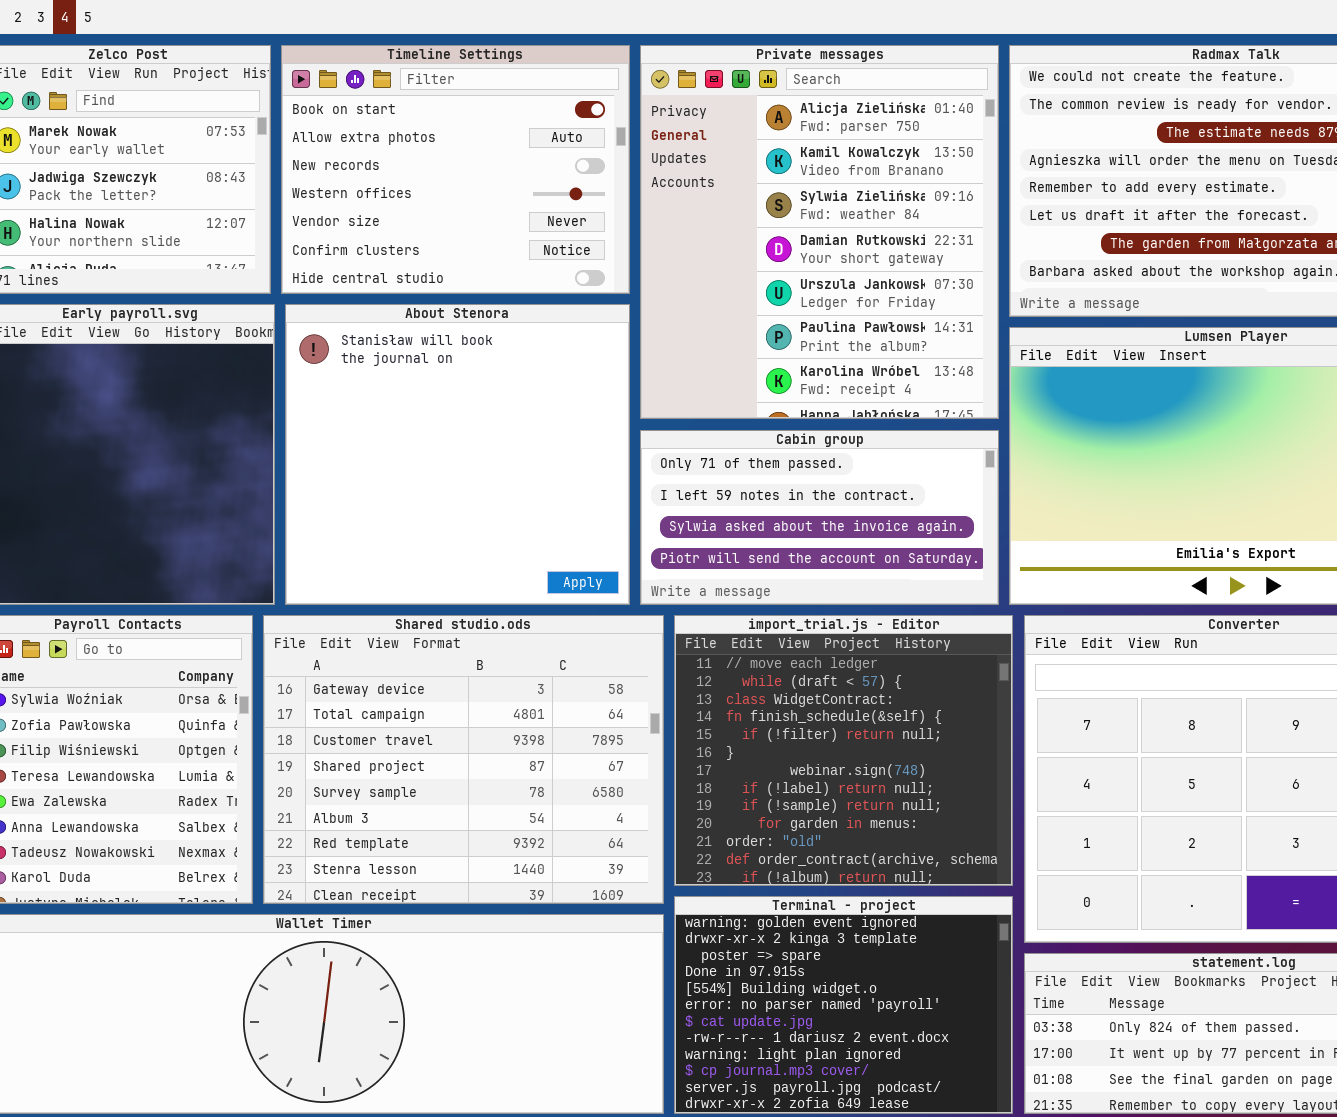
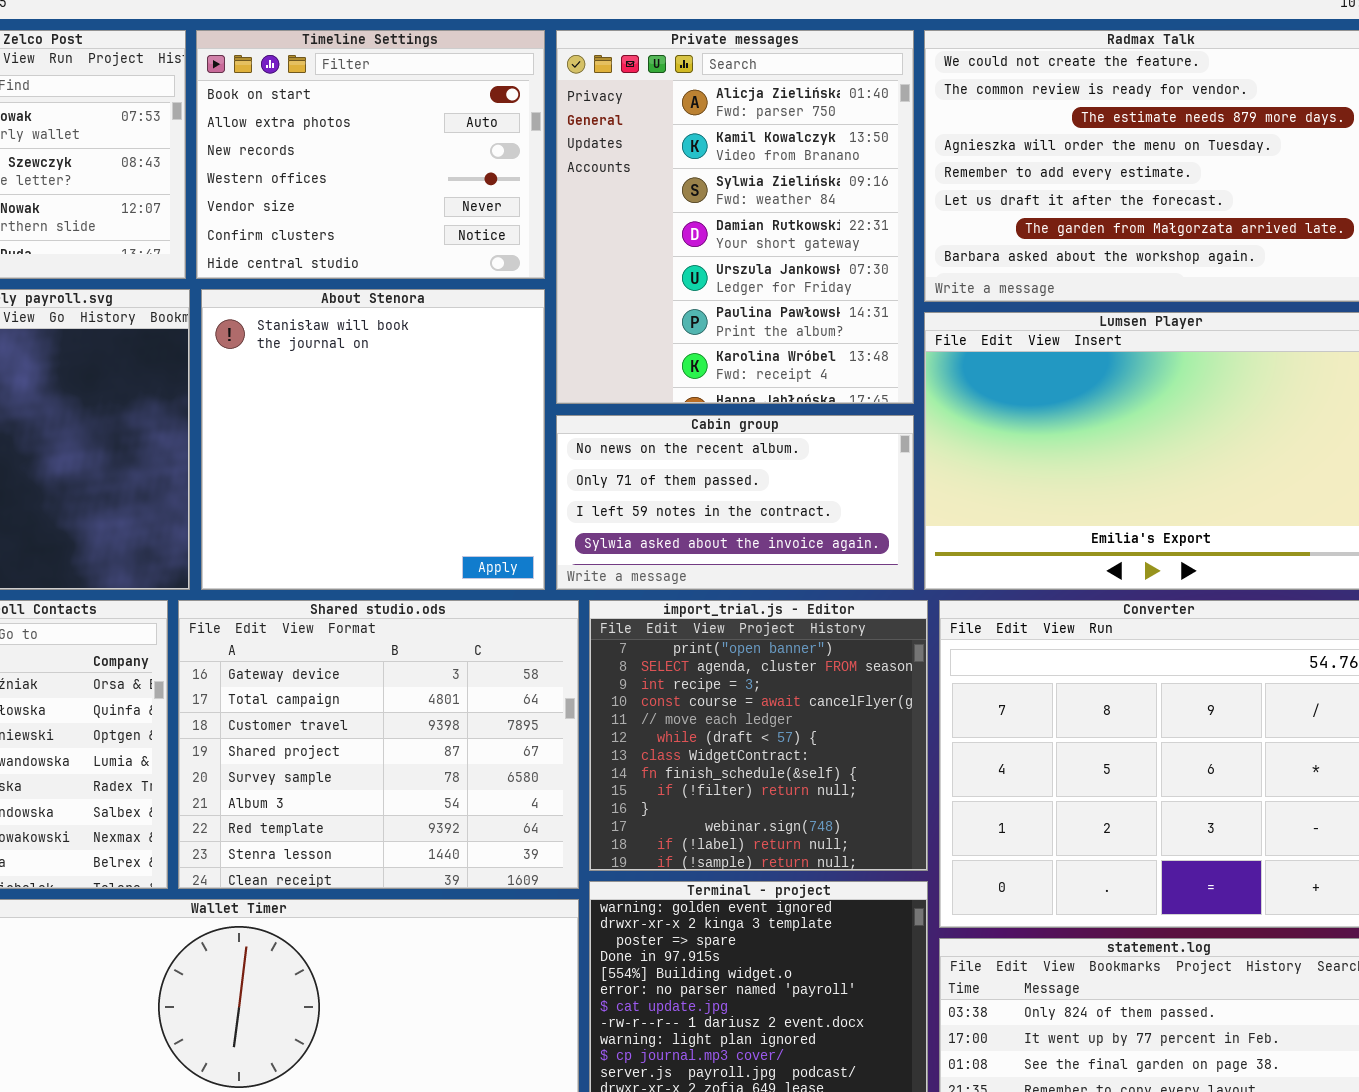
Cabin group: [640,430,999,605] -> [556,415,914,590], scrolled up 1 row
import_trial.js - Editor: [674,615,1013,886] -> [589,600,928,871], scrolled up 4 rows

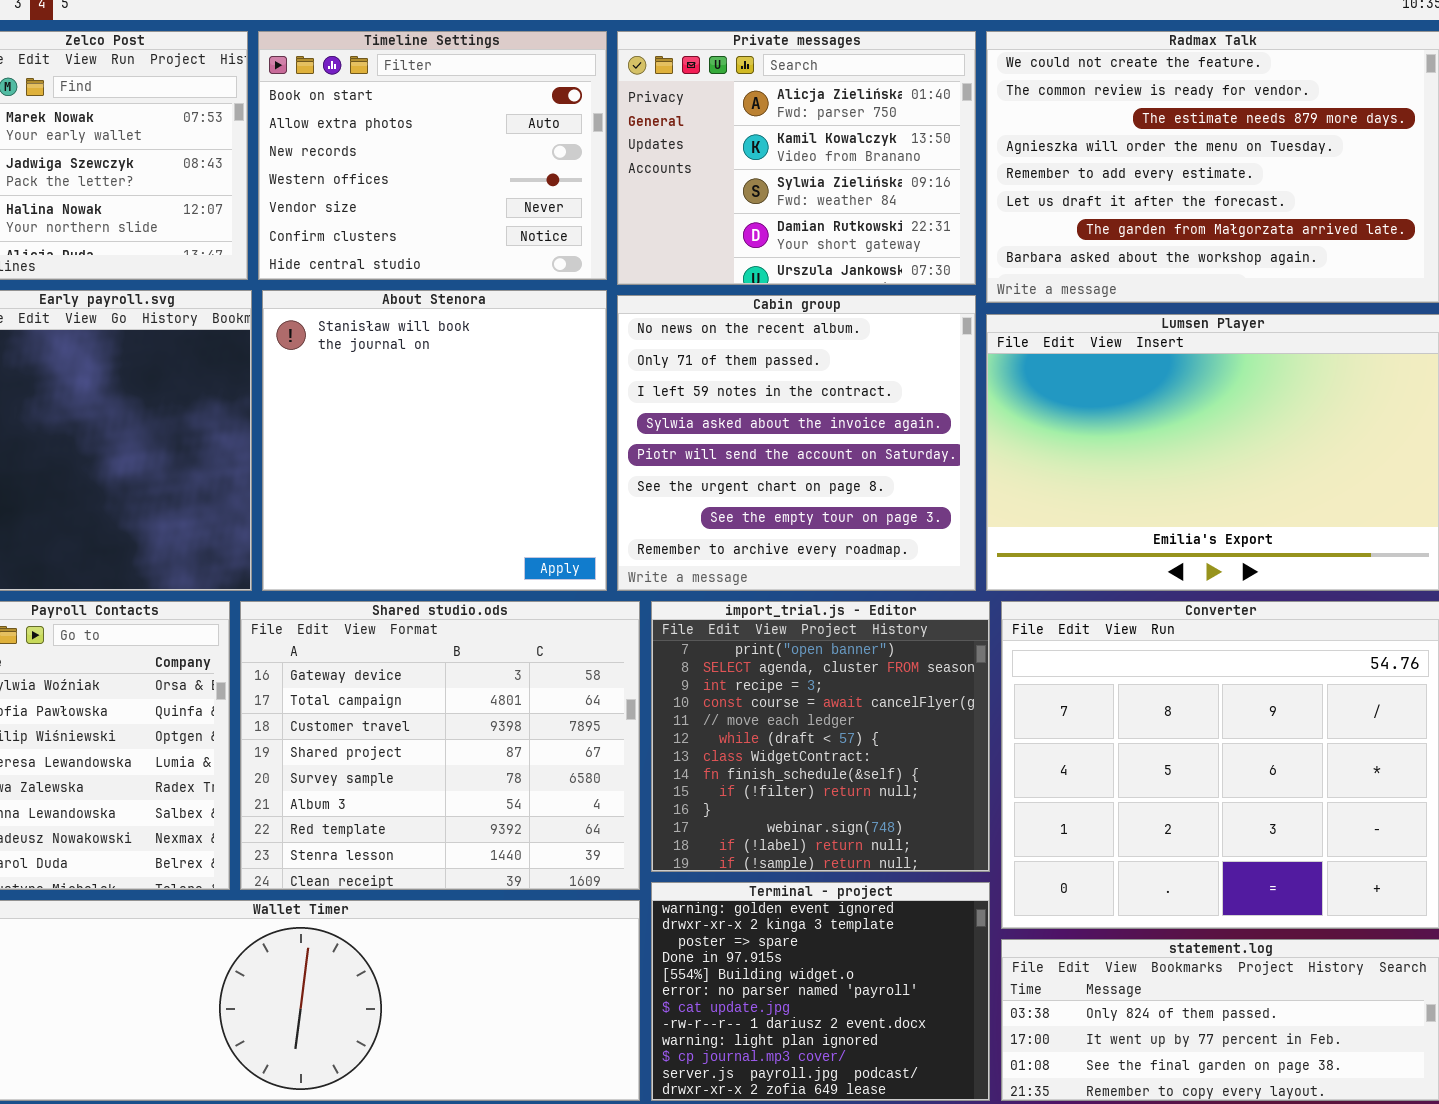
Private messages: [556,30,914,404] -> [617,31,976,285], resized
Cabin group: [556,415,914,590] -> [617,295,976,591], resized

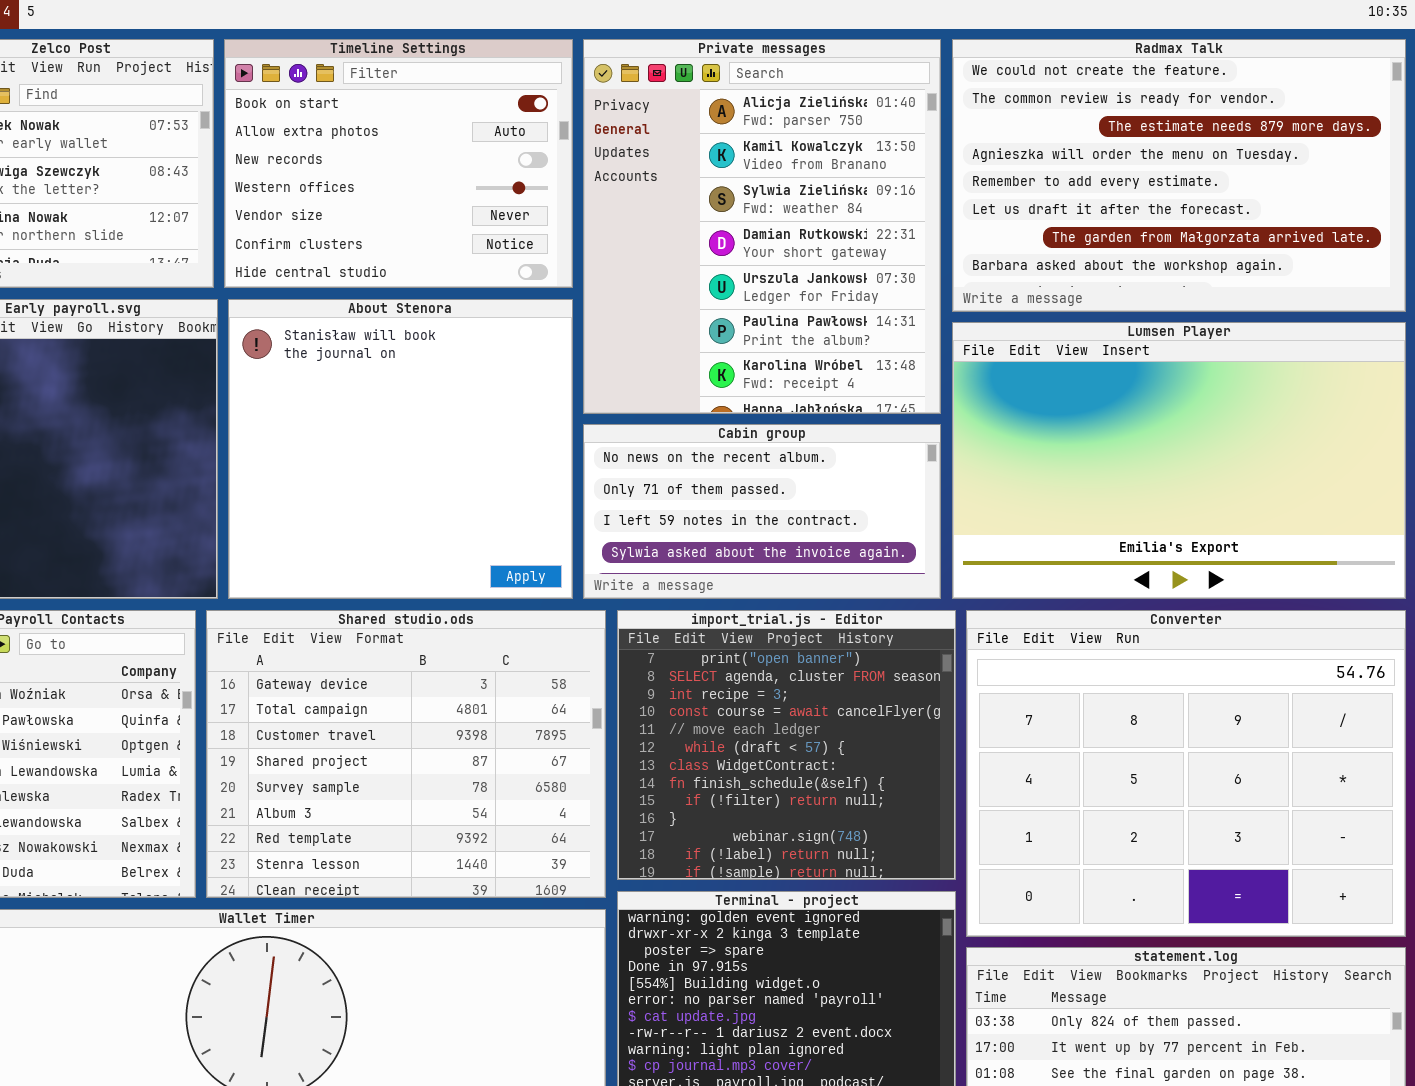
Private messages: [617,31,976,285] -> [583,39,941,414], resized
Cabin group: [617,295,976,591] -> [583,424,941,599], resized

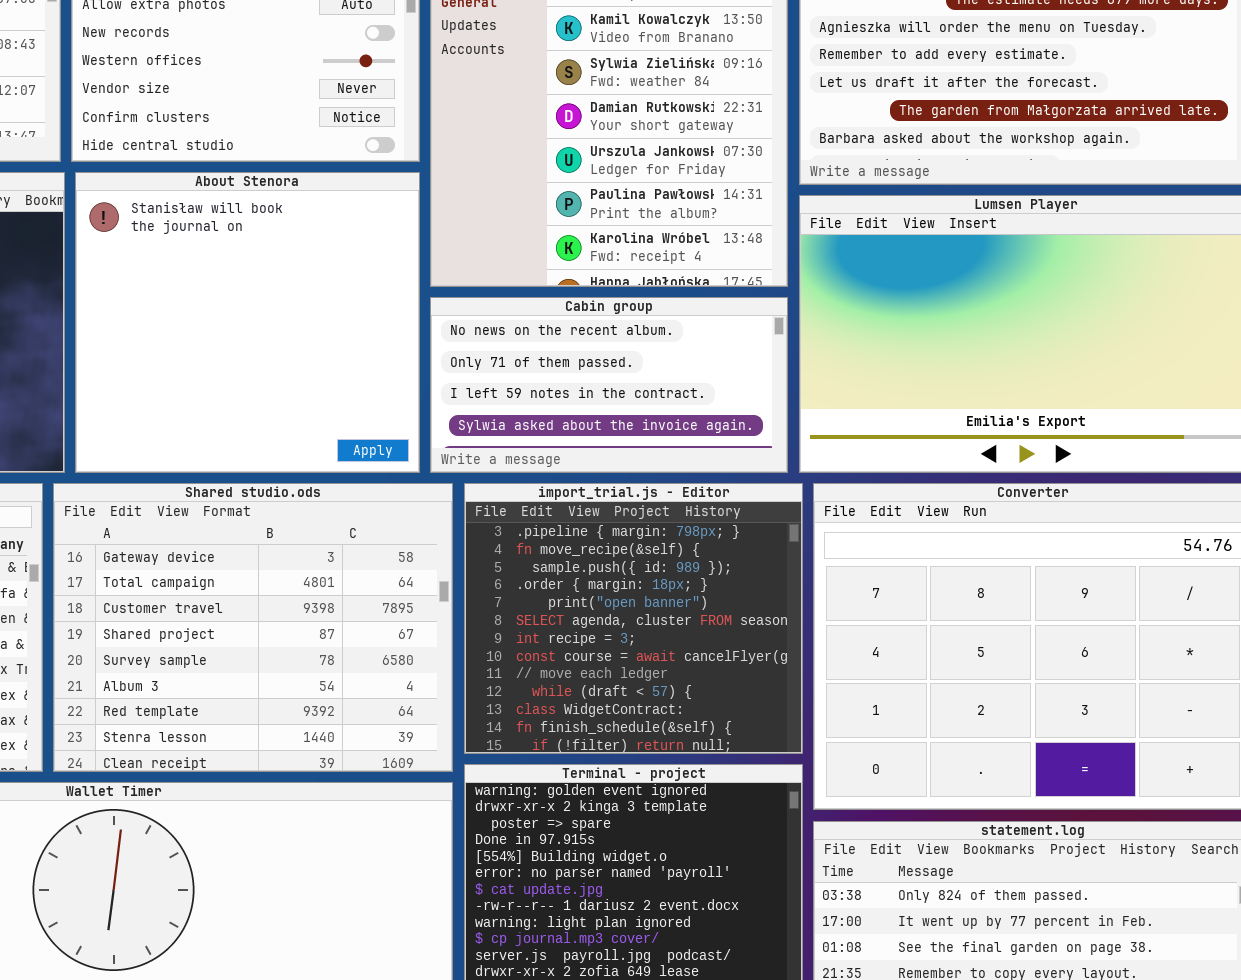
import_trial.js - Editor: [617,610,956,880] -> [464,483,803,754], scrolled up 4 rows

